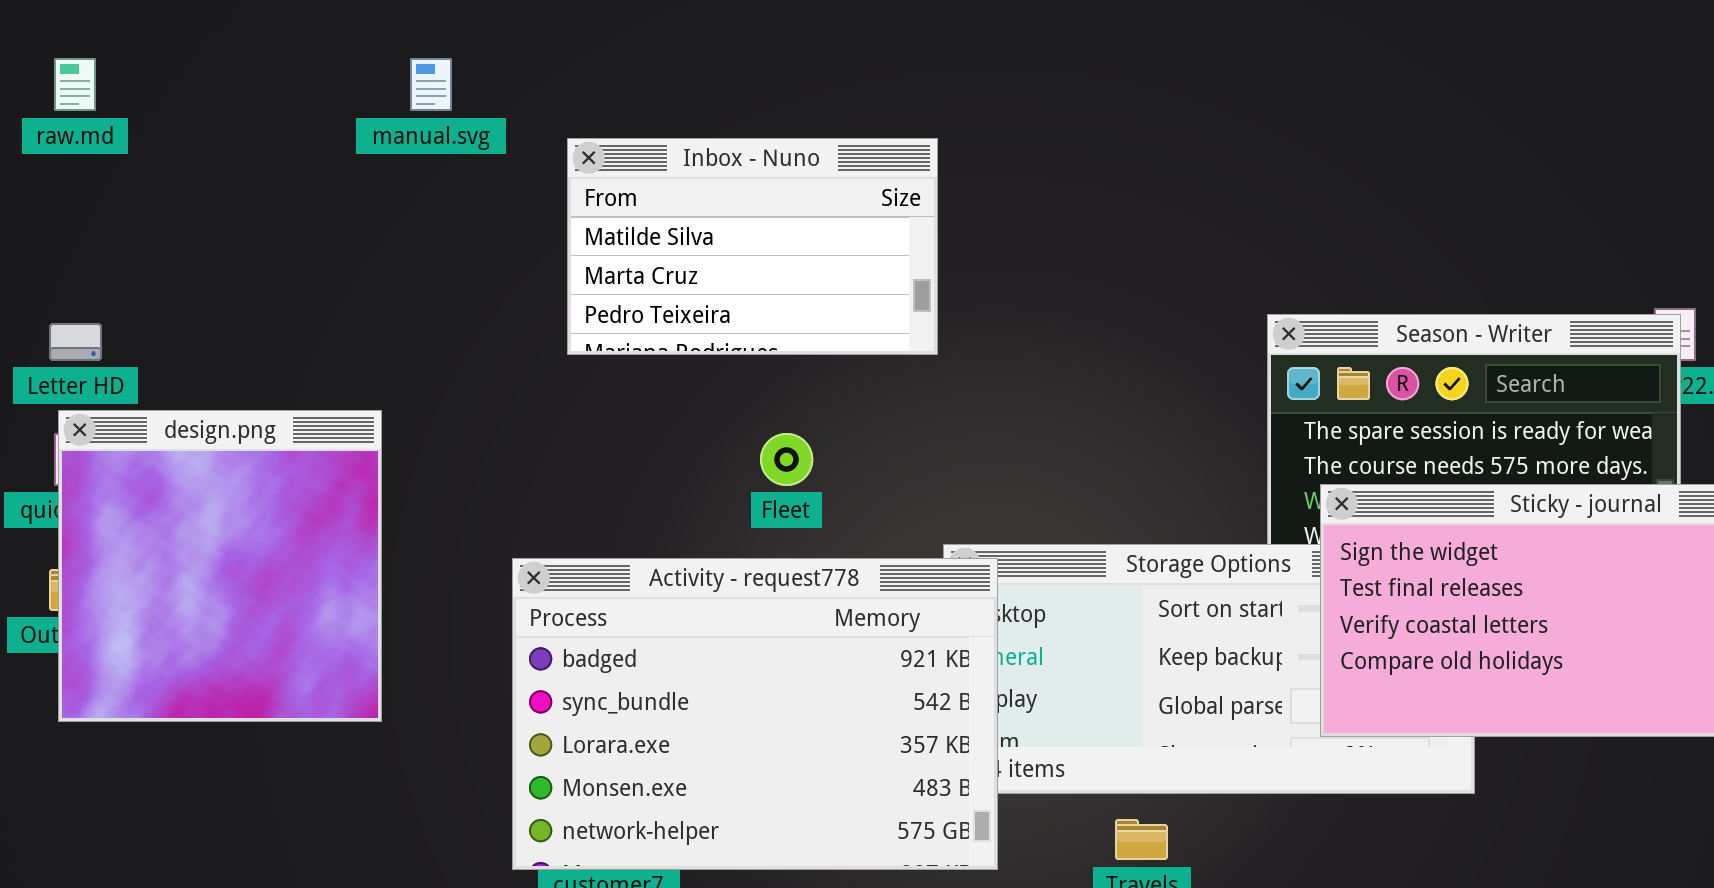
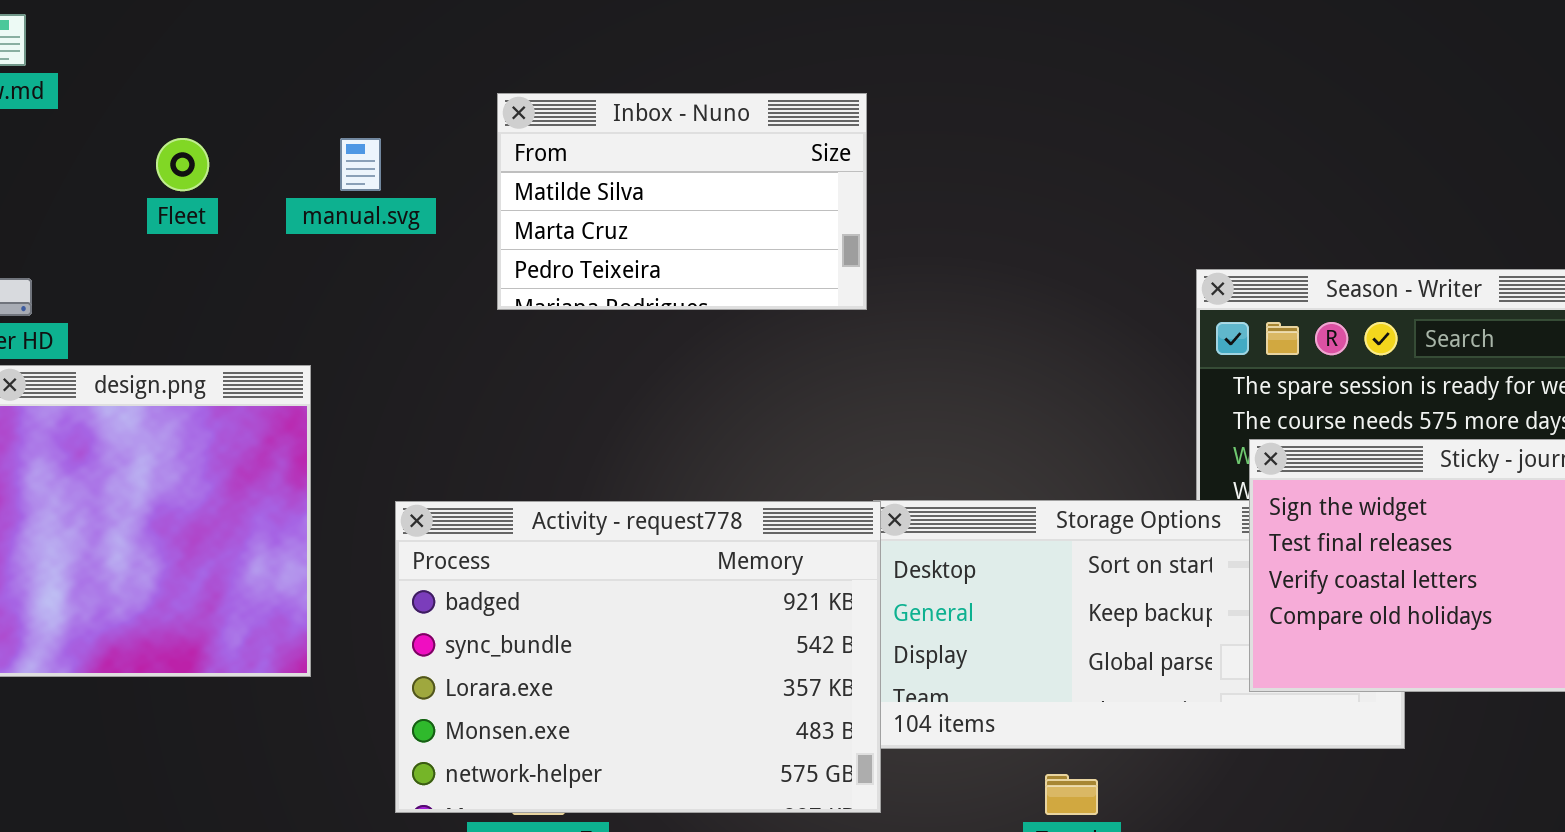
manual.svg: [410,58,452,111] -> [340,138,381,191], moved
Fleet: [760,433,813,486] -> [156,138,209,191], moved
Activity - request778: [512,558,998,870] -> [395,501,881,813], moved

